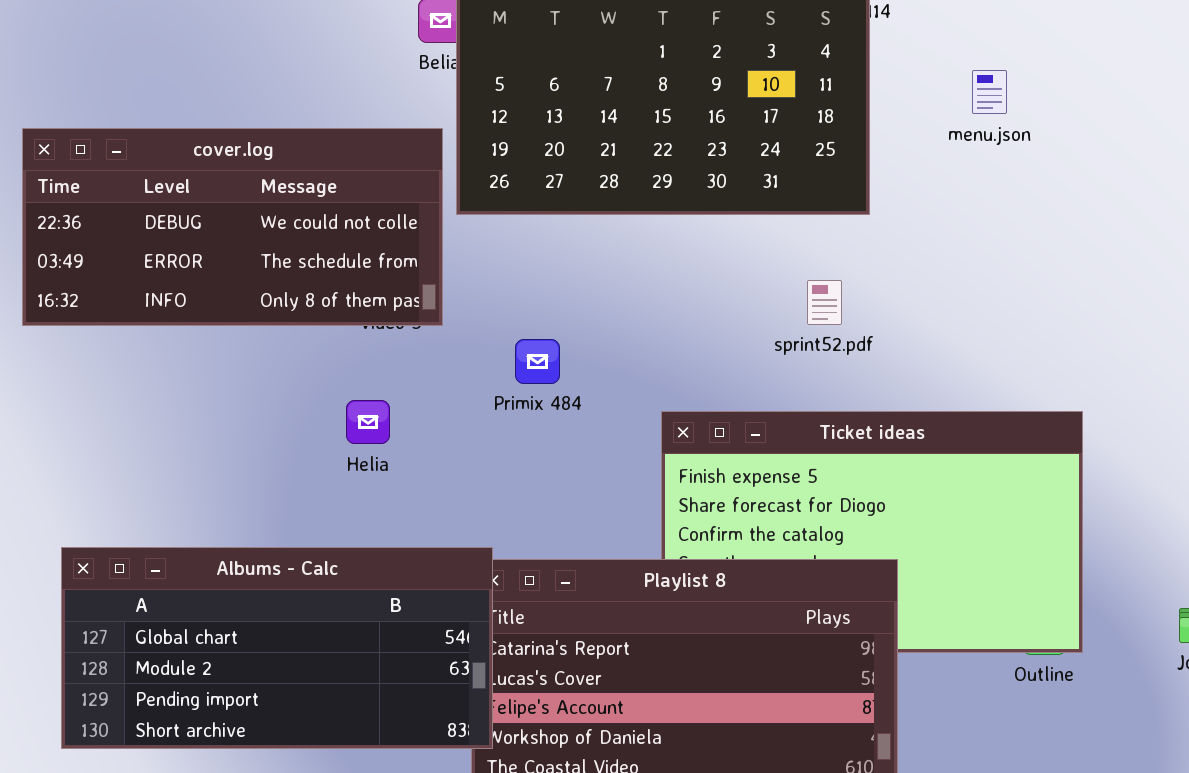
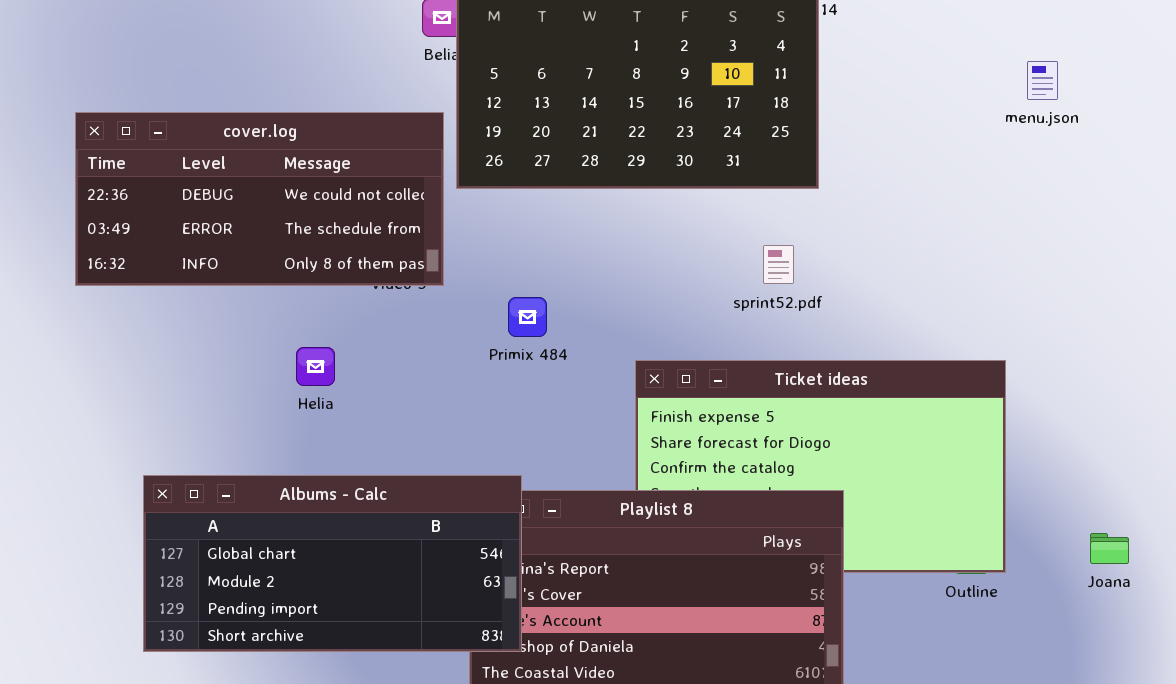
menu.json: [972,70,1007,114] -> [1027,61,1058,100], moved
Helia: [346,400,390,444] -> [296,347,335,386], moved
Albums - Calc: [61,547,493,749] -> [143,475,522,652], moved

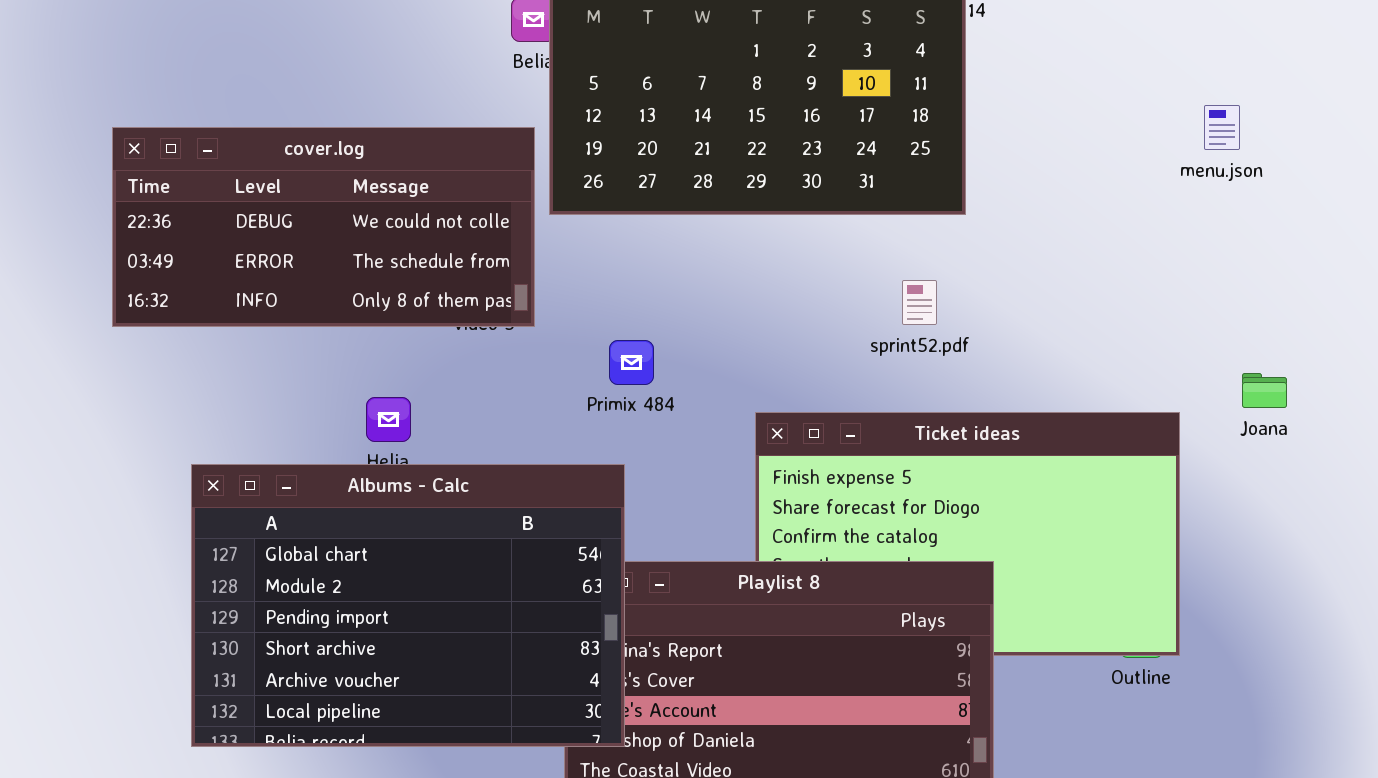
menu.json: [1027,61,1058,100] -> [1204,105,1240,150], moved
Albums - Calc: [143,475,522,652] -> [191,464,625,747], resized
Joana: [1090,533,1129,564] -> [1242,373,1287,408], moved

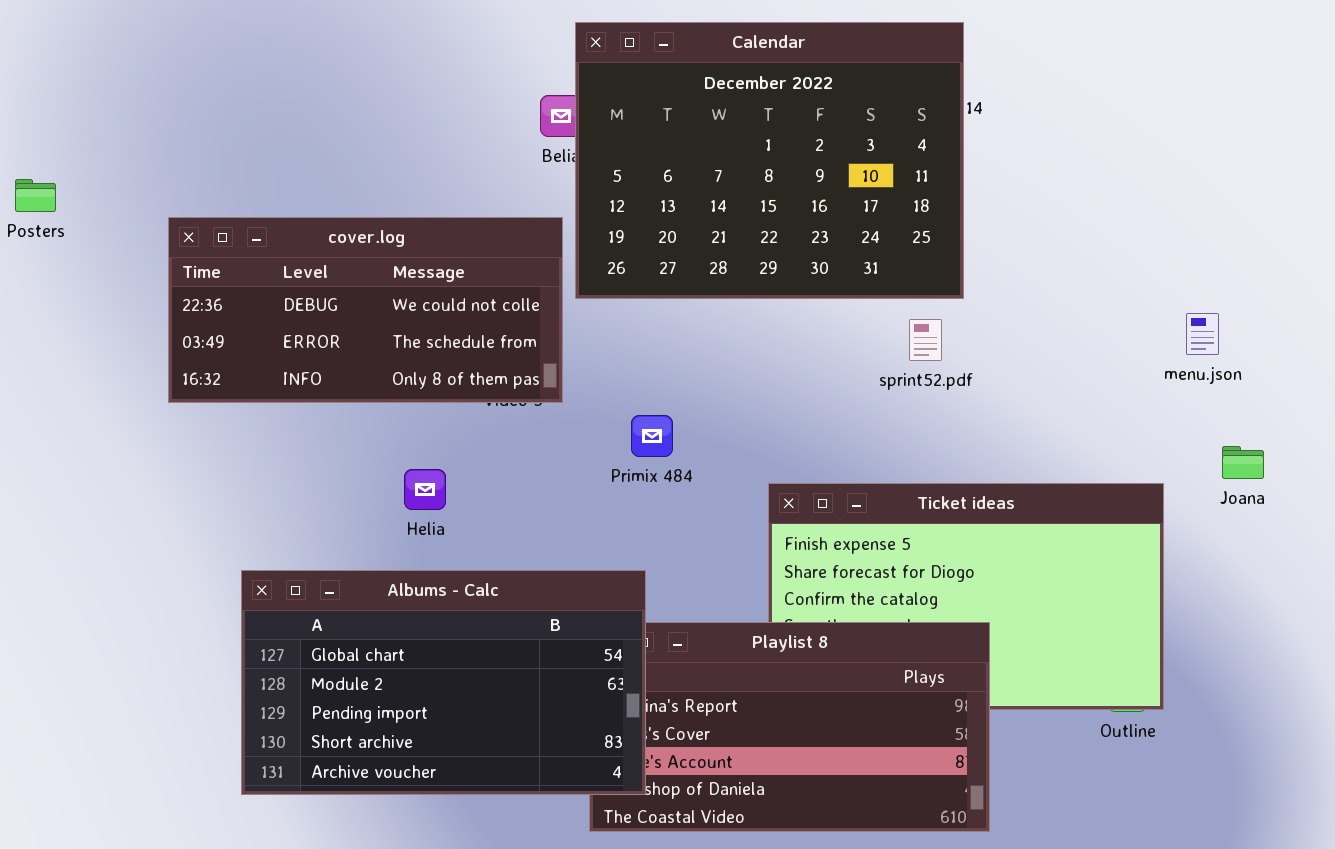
menu.json: [1204,105,1240,150] -> [1186,313,1219,355], moved
sprint52.pdf: [902,280,937,325] -> [909,319,942,361], moved
Albums - Calc: [191,464,625,747] -> [241,570,646,795], resized

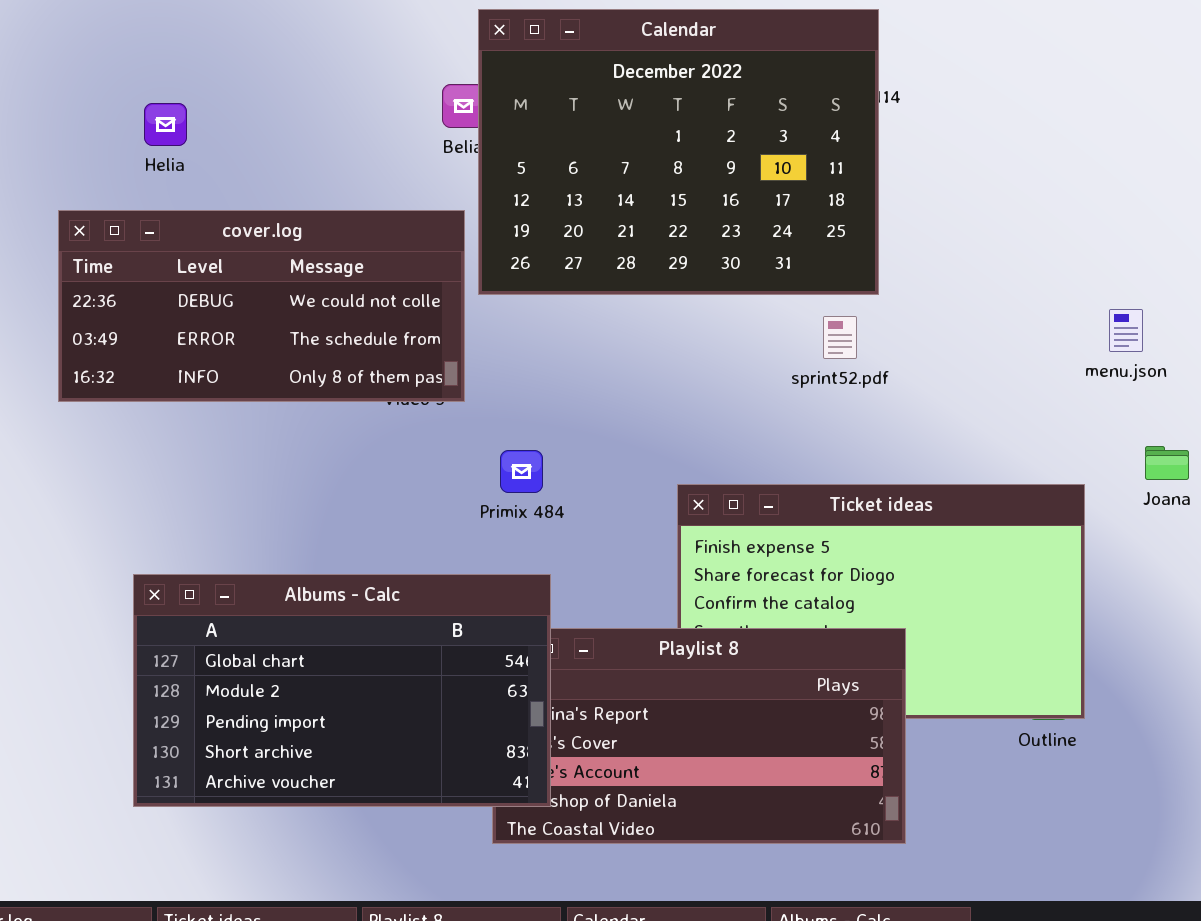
Primix 484: [631,415,673,457] -> [500,450,543,493], moved
Helia: [404,469,446,510] -> [144,103,187,146], moved

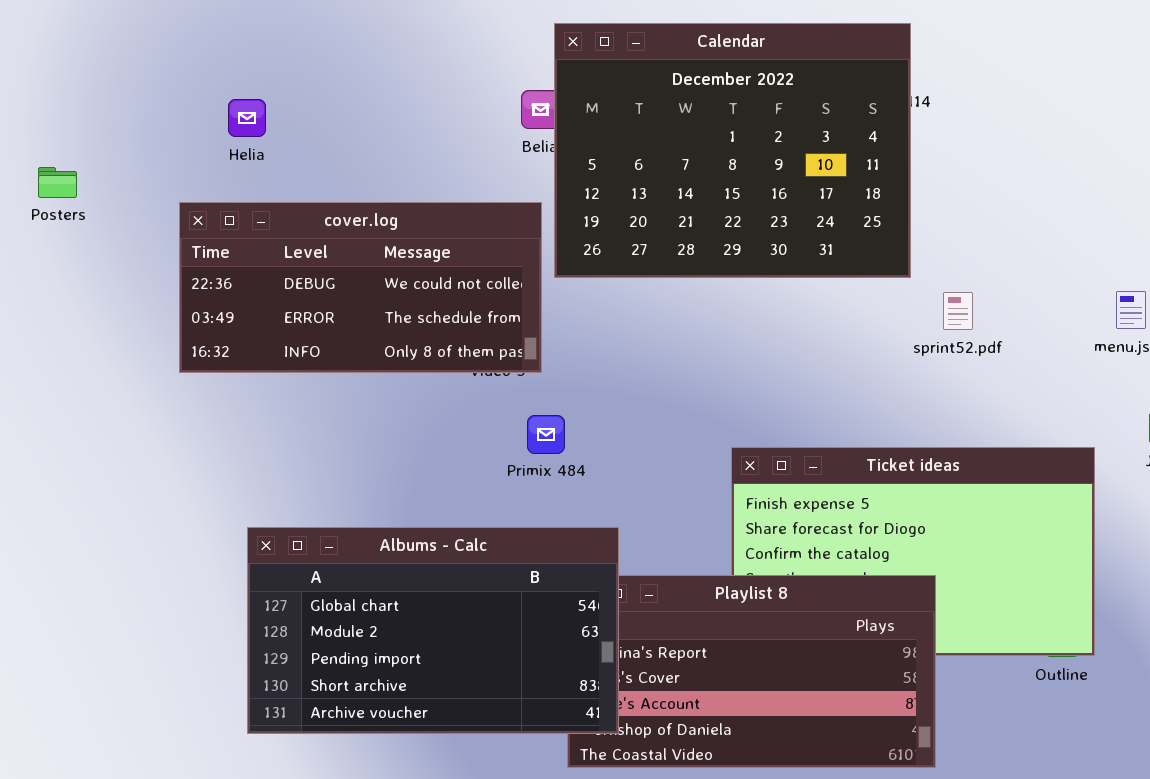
Helia: [144,103,187,146] -> [228,99,266,137], moved
sprint52.pdf: [823,316,857,359] -> [943,292,973,330], moved
Primix 484: [500,450,543,493] -> [527,415,565,454], moved

